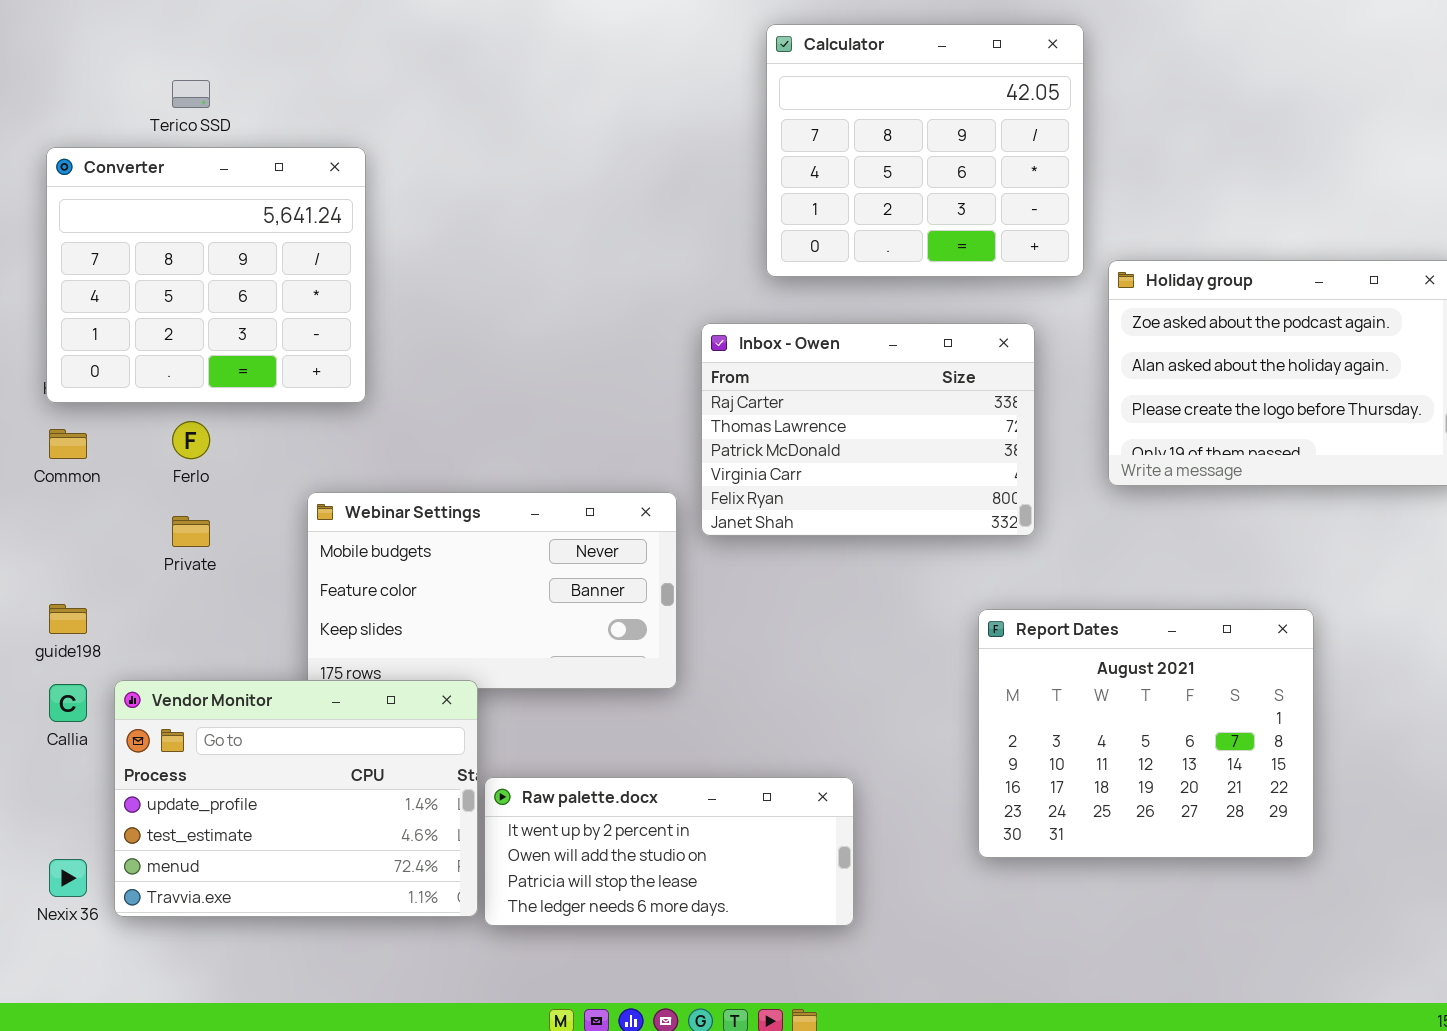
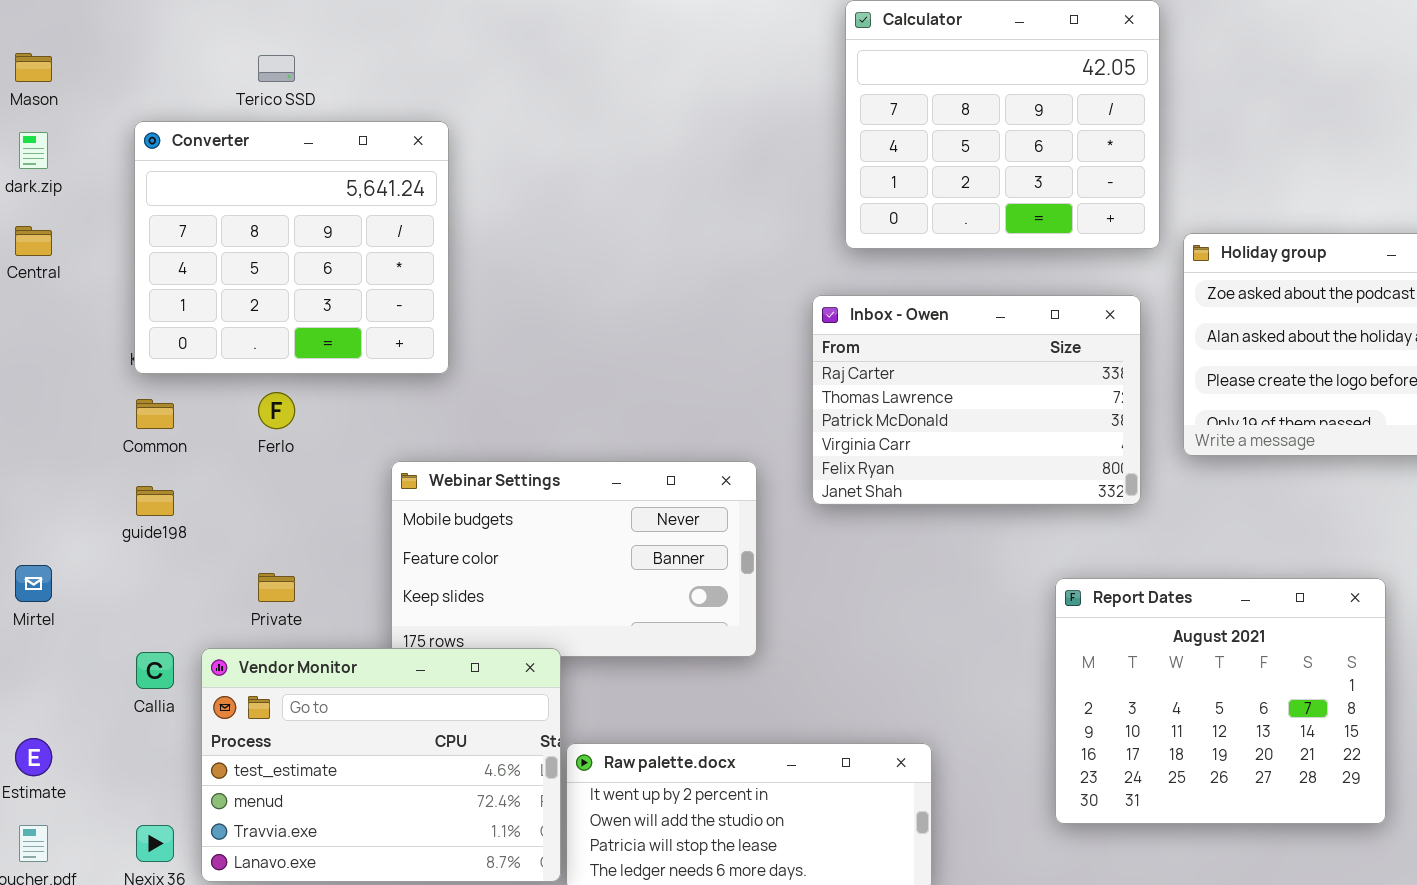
Inbox - Owen: [701,323,1035,536] -> [812,295,1141,505], moved
Private: [172,516,210,547] -> [258,573,295,602], moved
guide198: [49,604,87,634] -> [136,486,174,516], moved
Vendor Monitor: [114,680,478,917] -> [201,648,561,882], scrolled down 1 row

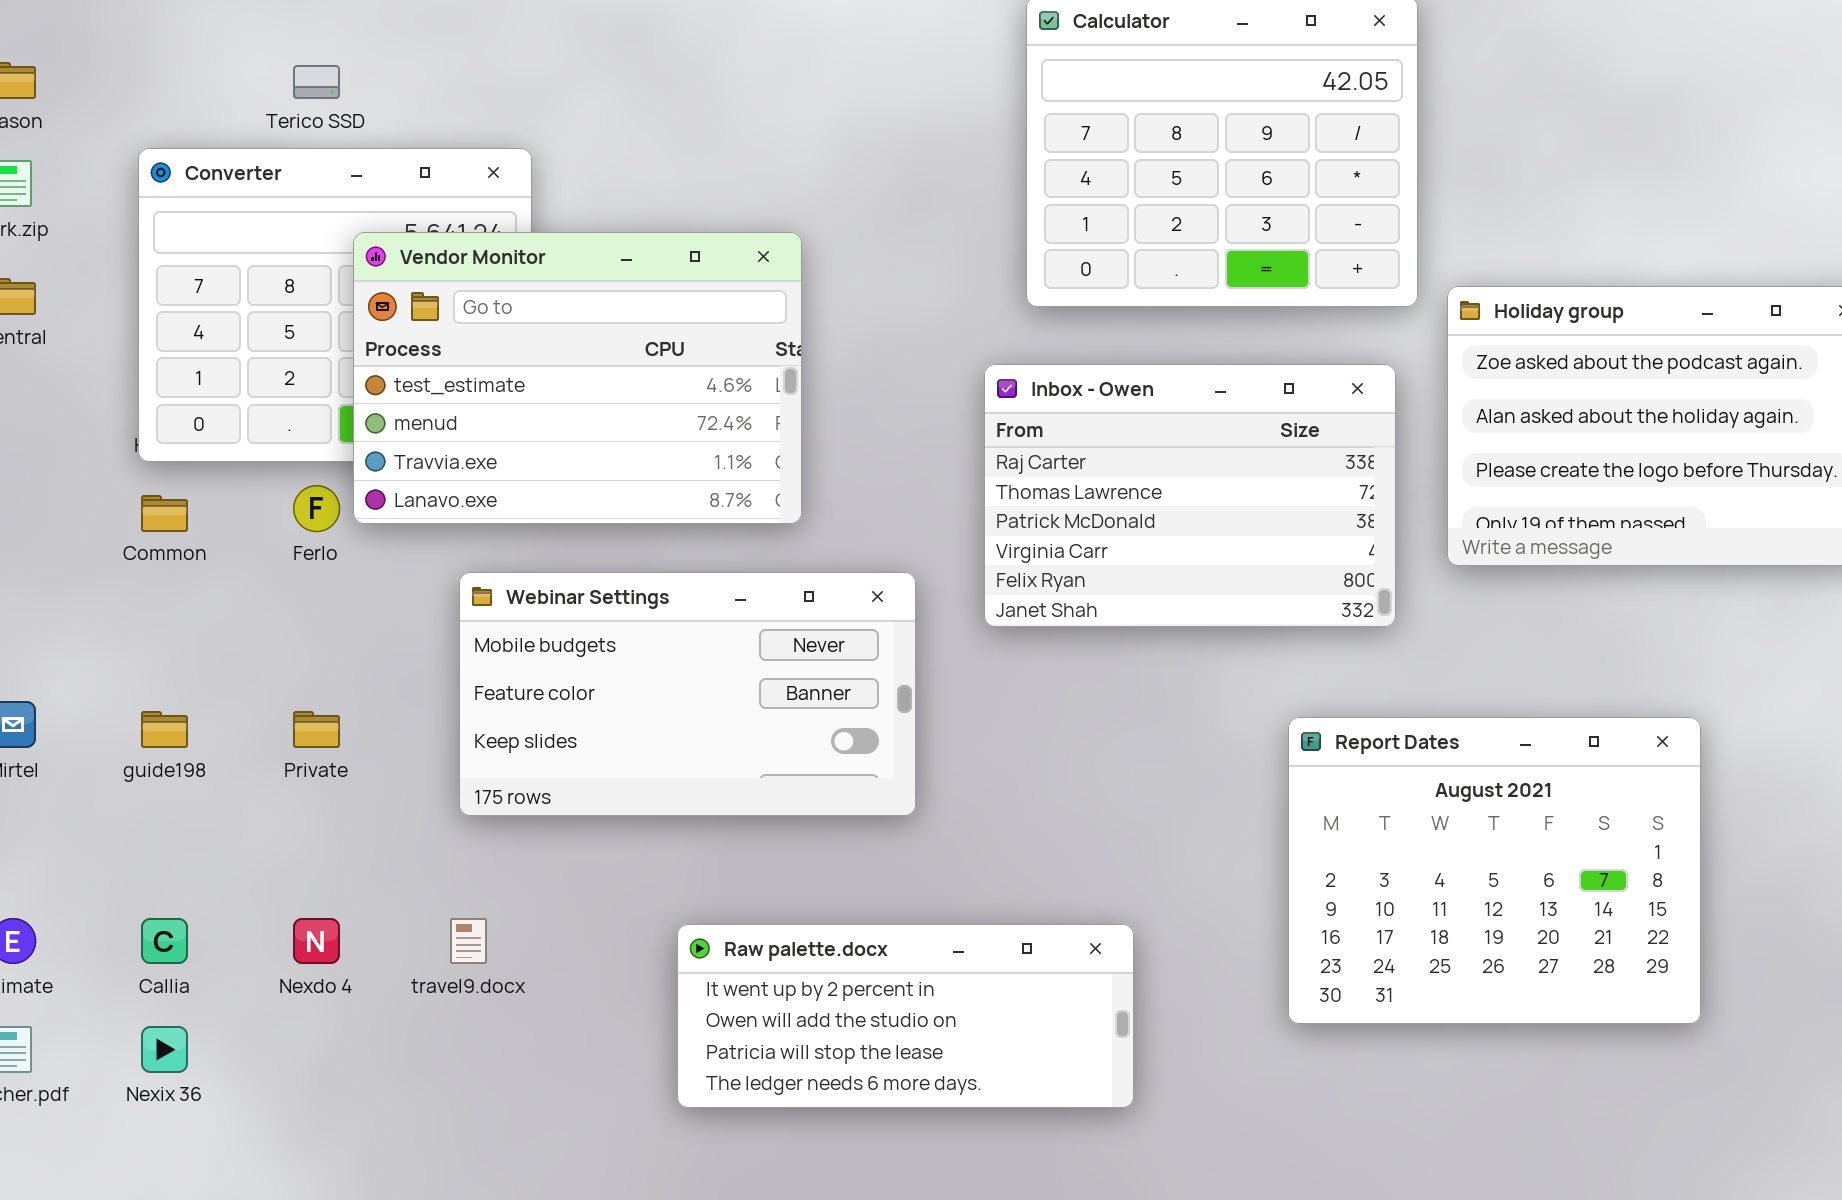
guide198: [136,486,174,516] -> [141,711,188,748], moved
Vendor Monitor: [201,648,561,882] -> [353,232,802,524], moved
Callia: [136,652,174,689] -> [141,918,188,964], moved

